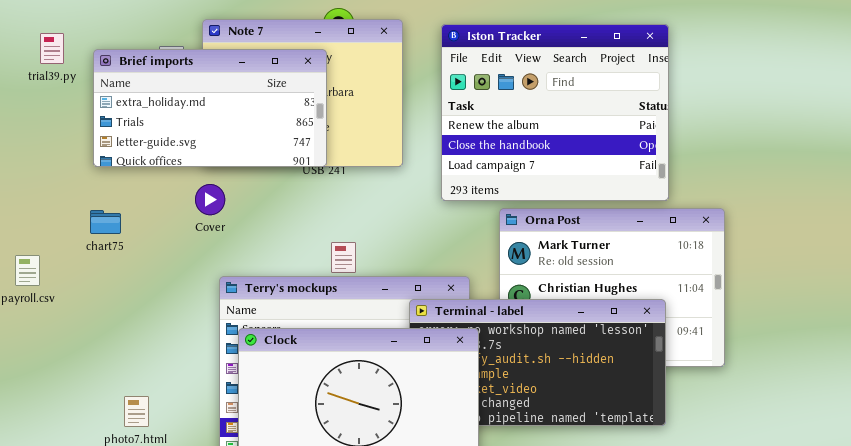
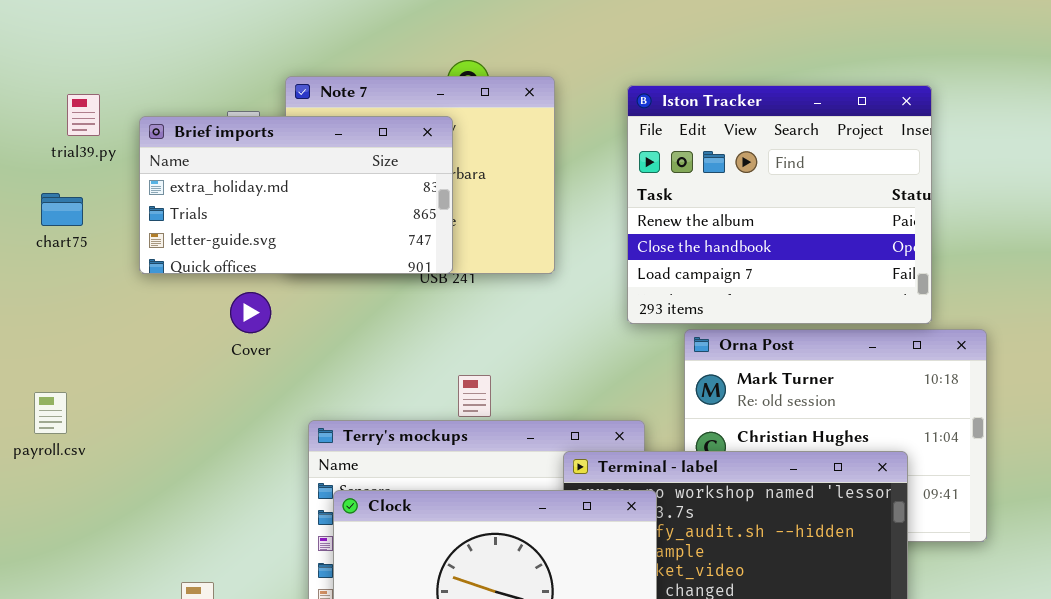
Iston Tracker: [441,24,669,201] -> [627,85,932,324], moved
Cover: [195,184,225,215] -> [230,292,271,333], moved
chart75: [90,210,121,234] -> [41,193,83,226], moved

